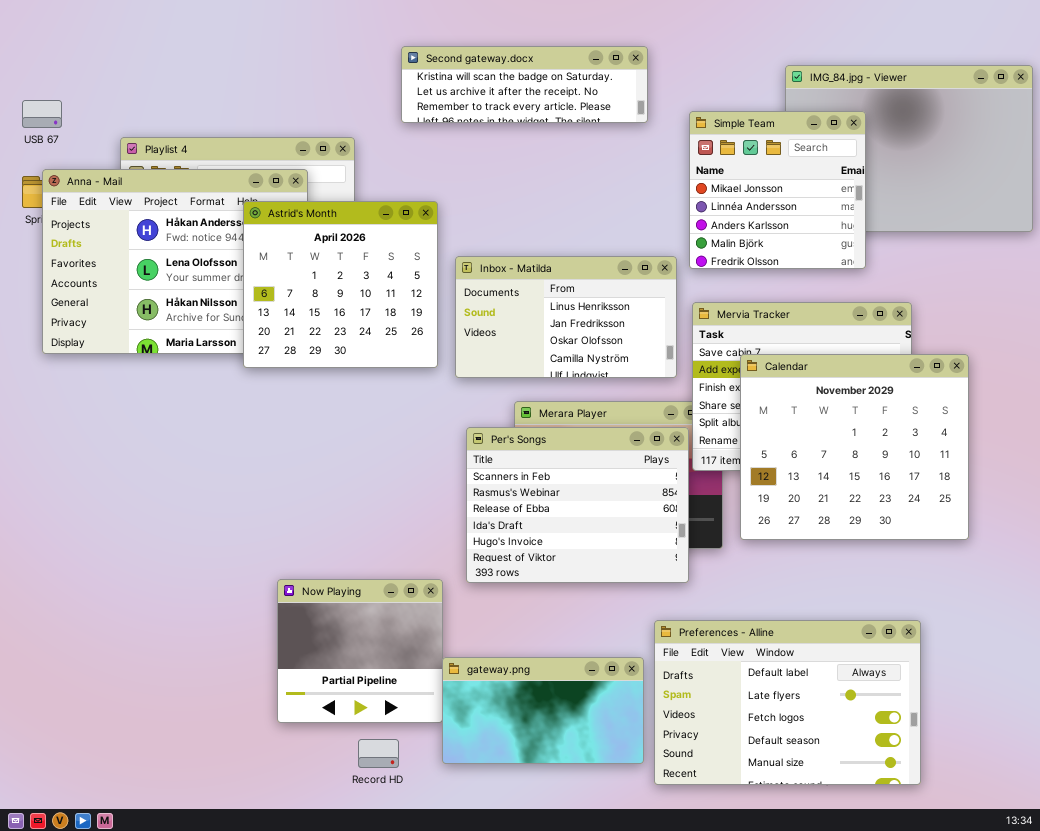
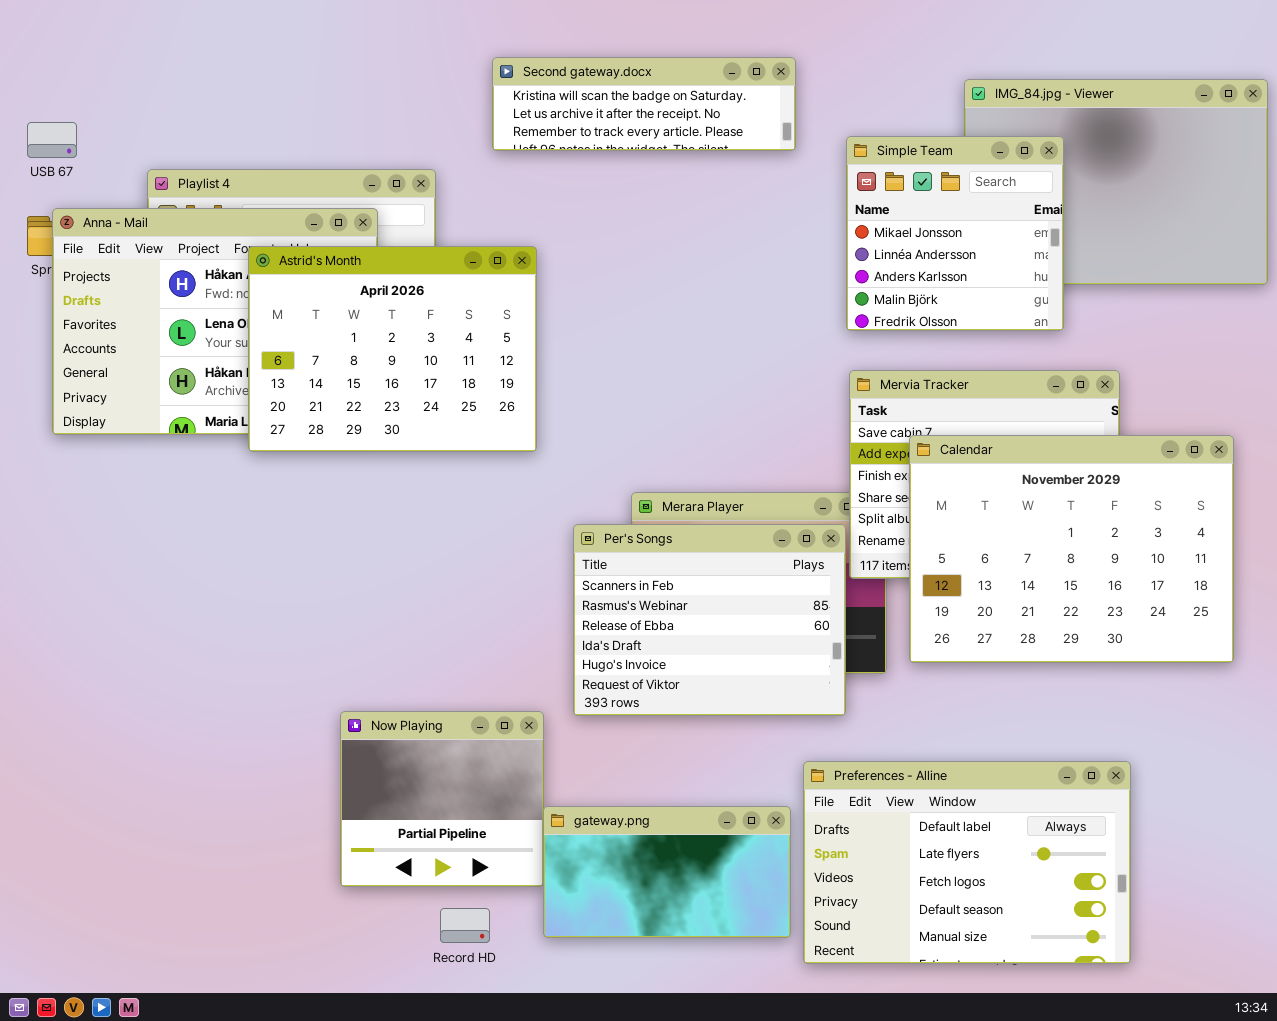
Astrid's Month: [243,201,438,368] -> [248,246,537,452], resized
Inbox - Matilda: [455,256,677,378] -> none, closed
Calendar: [740,354,969,540] -> [909,435,1234,663], resized

